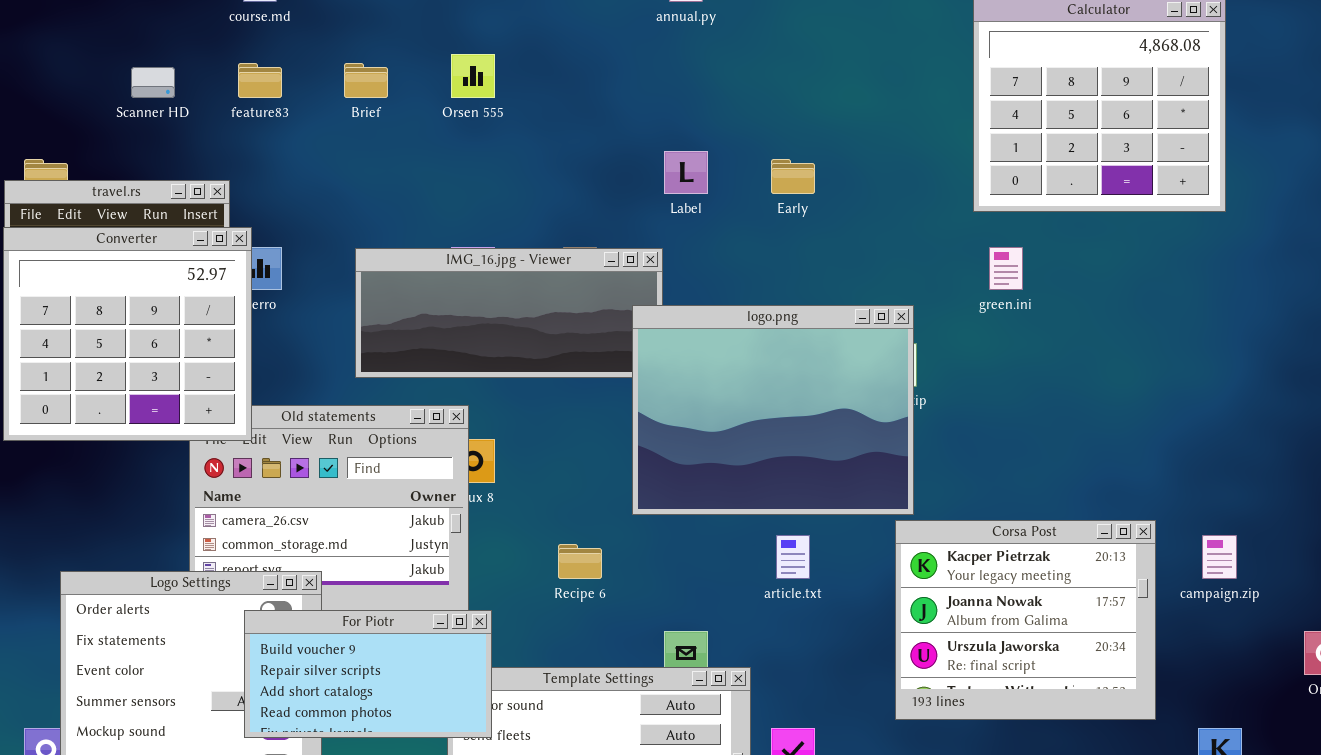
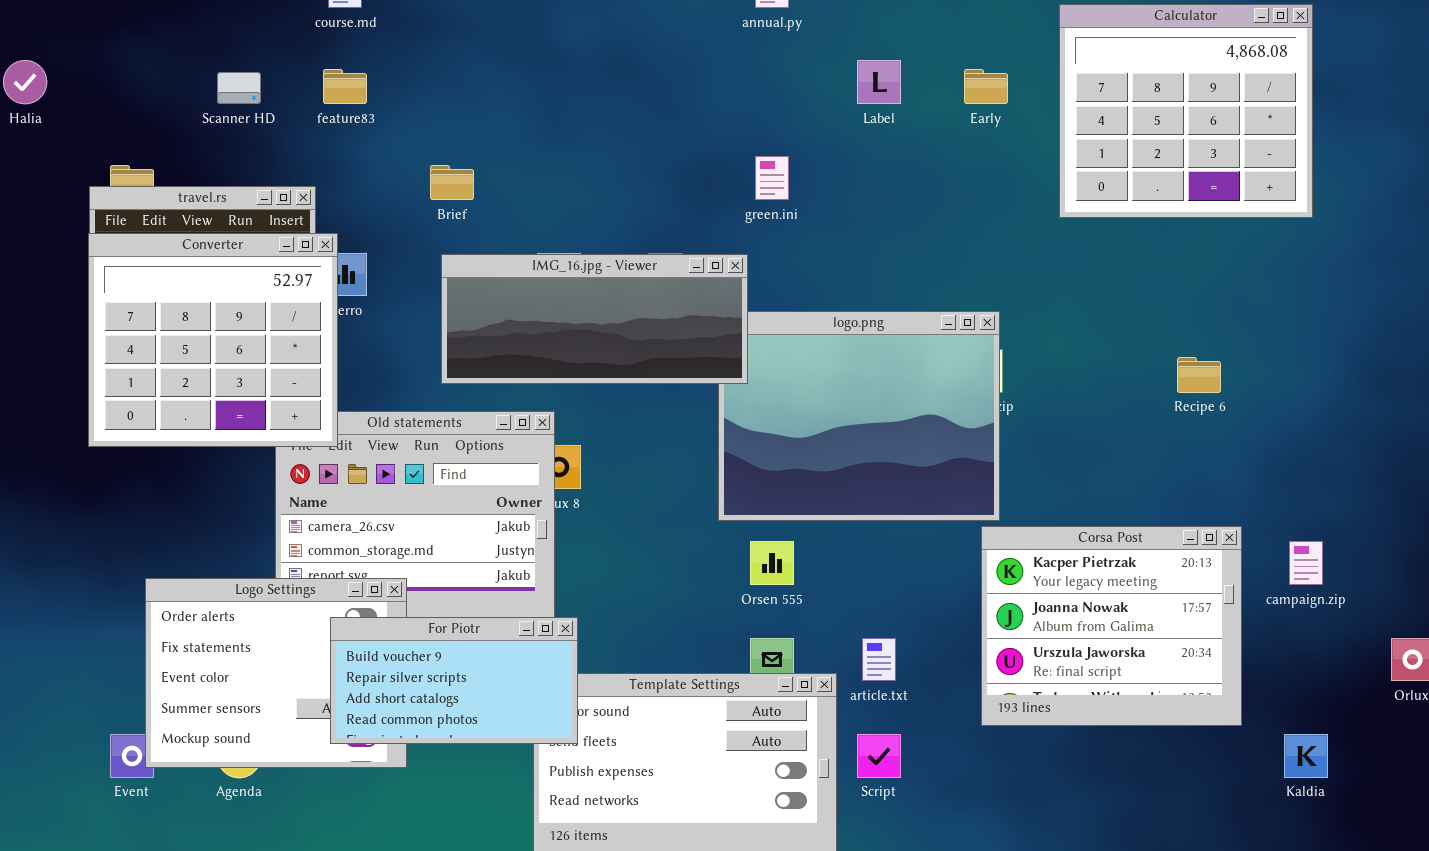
Orsen 555: [451,54,495,98] -> [750,541,794,585], moved
Brief: [344,63,388,98] -> [430,165,474,200], moved
Label: [664,151,708,194] -> [857,60,901,104], moved
Early: [771,159,815,194] -> [964,69,1008,104], moved
green.ini: [989,247,1023,290] -> [755,156,789,200], moved
IMG_16.jpg - Viewer: [355,248,663,378] -> [441,254,748,384], raised
article.txt: [776,535,810,579] -> [862,638,896,681], moved
Recipe 6: [558,544,602,579] -> [1177,357,1221,393], moved

